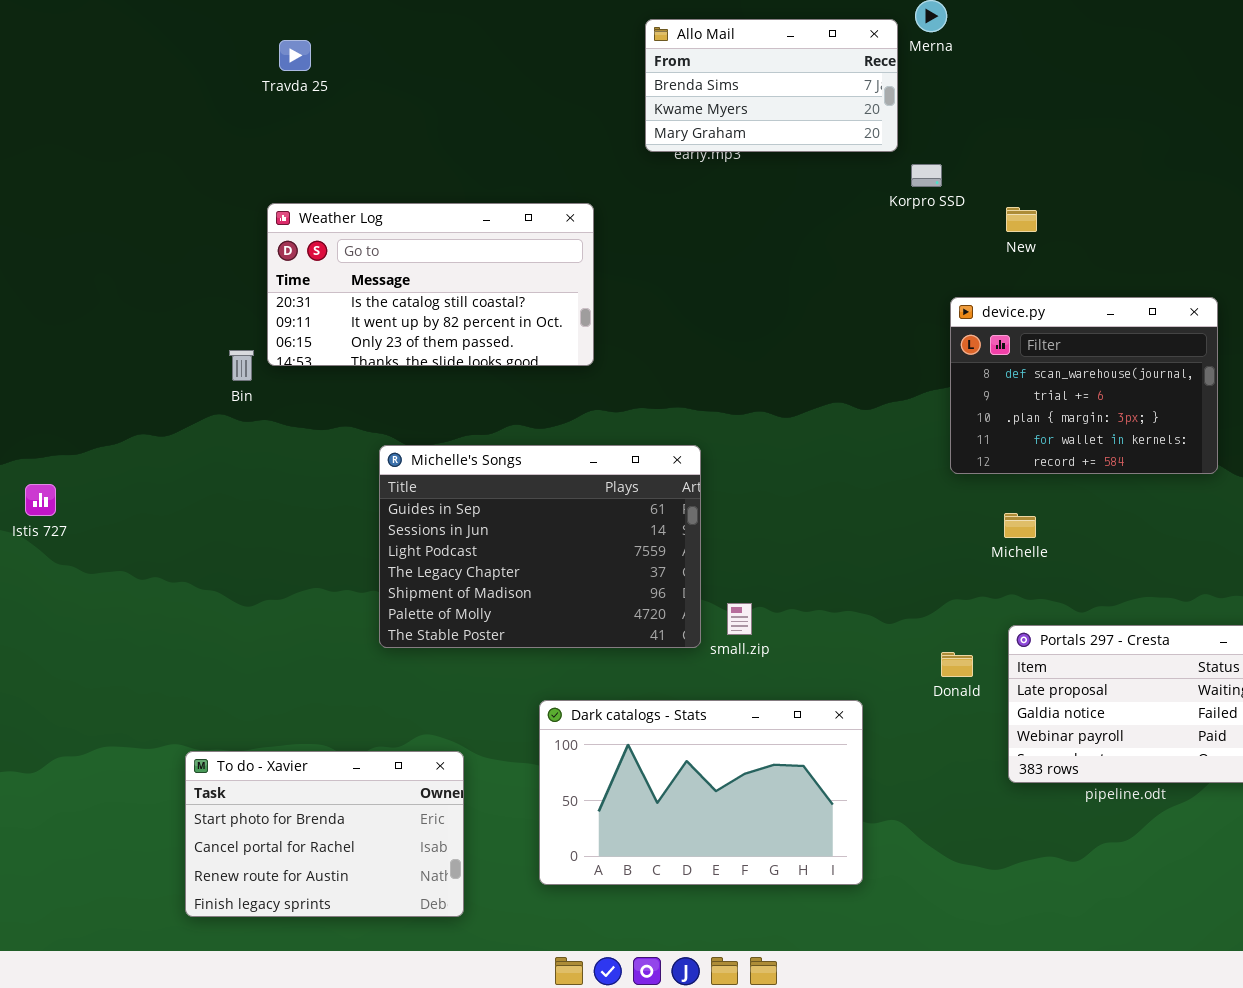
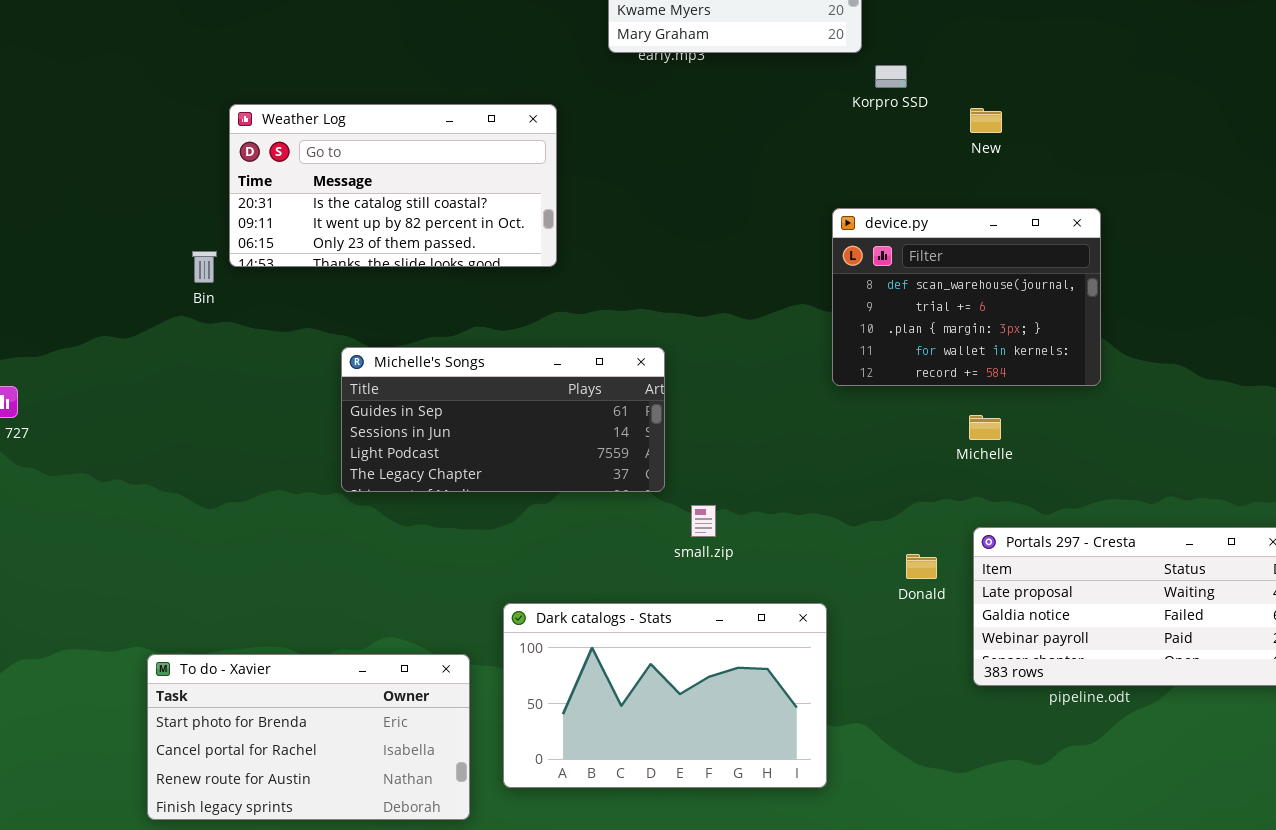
device.py: [950,297,1218,474] -> [832,208,1101,386], moved
Michelle's Songs: [379,445,701,648] -> [341,347,665,492], resized
To do - Xavier: [185,751,464,917] -> [147,654,470,820], resized

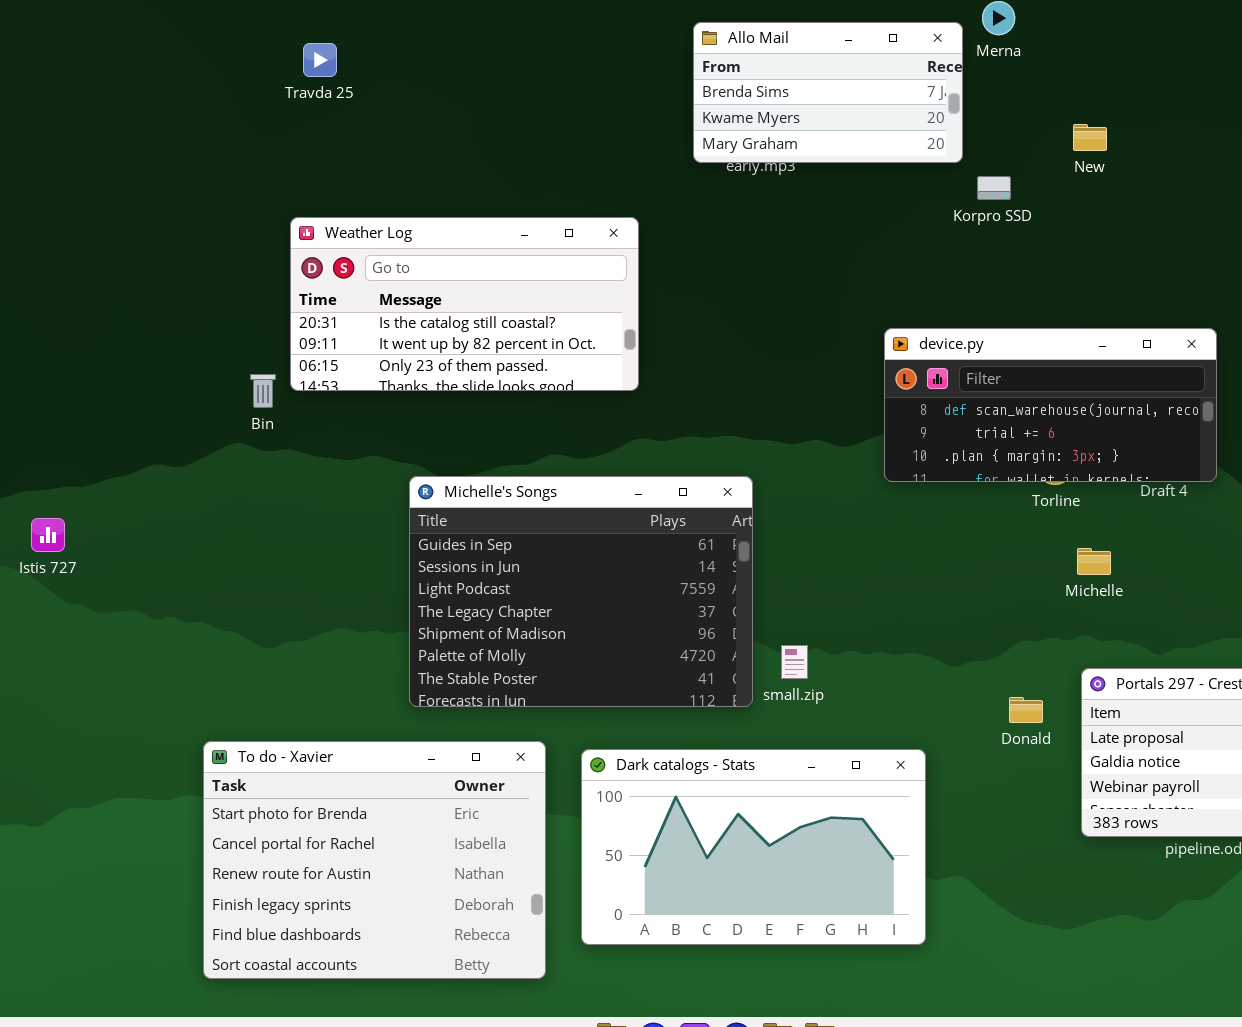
New: [970,108,1002,133] -> [1073,124,1107,151], moved
device.py: [832,208,1101,386] -> [884,328,1217,482], resized
Michelle's Songs: [341,347,665,492] -> [409,476,753,707], resized
To do - Xavier: [147,654,470,820] -> [203,741,546,979], resized

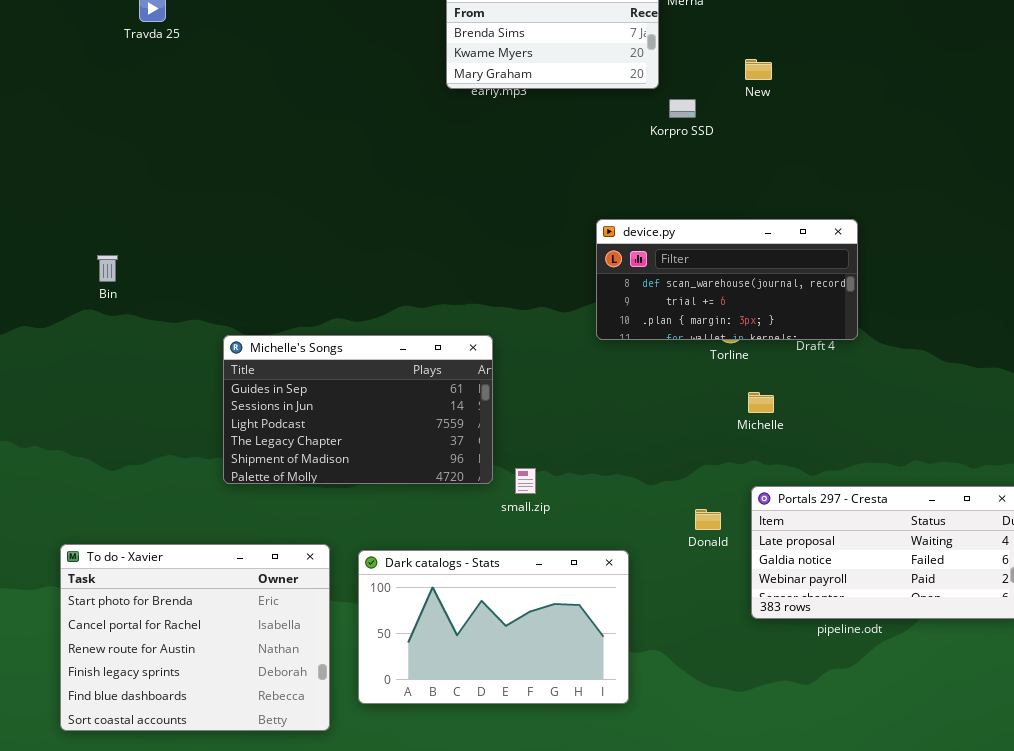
Weather Log: [290,217,639,391] -> none, closed
Michelle's Songs: [409,476,753,707] -> [223,335,493,484], resized

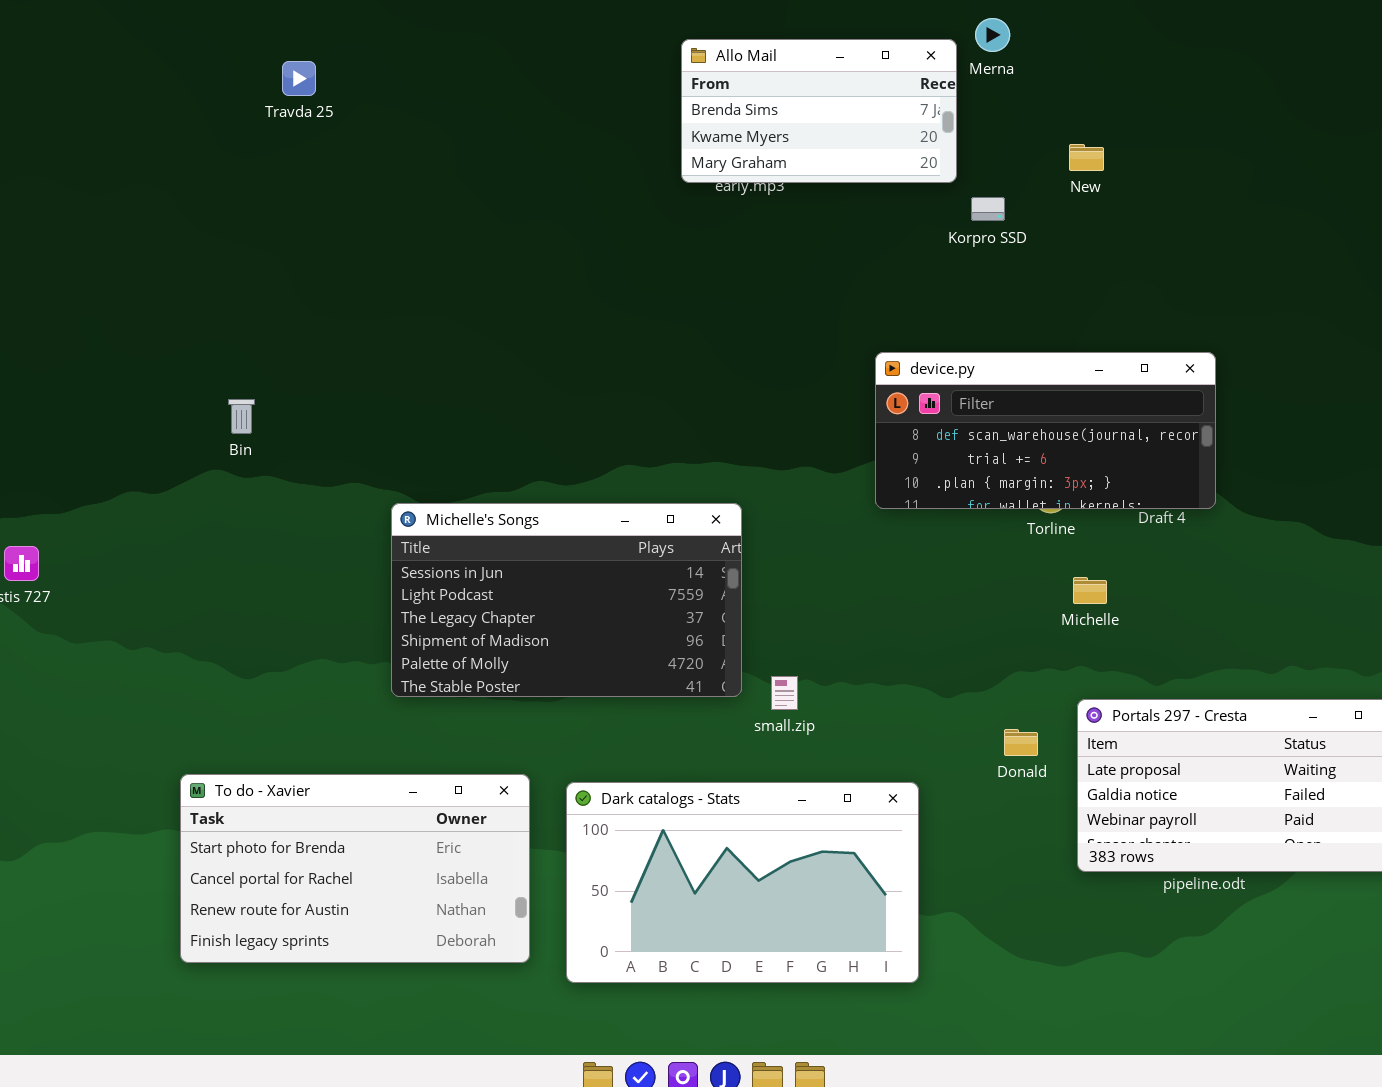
Michelle's Songs: [223,335,493,484] -> [391,503,742,697], scrolled down 1 row
To do - Xavier: [60,544,330,731] -> [180,774,530,963], resized

